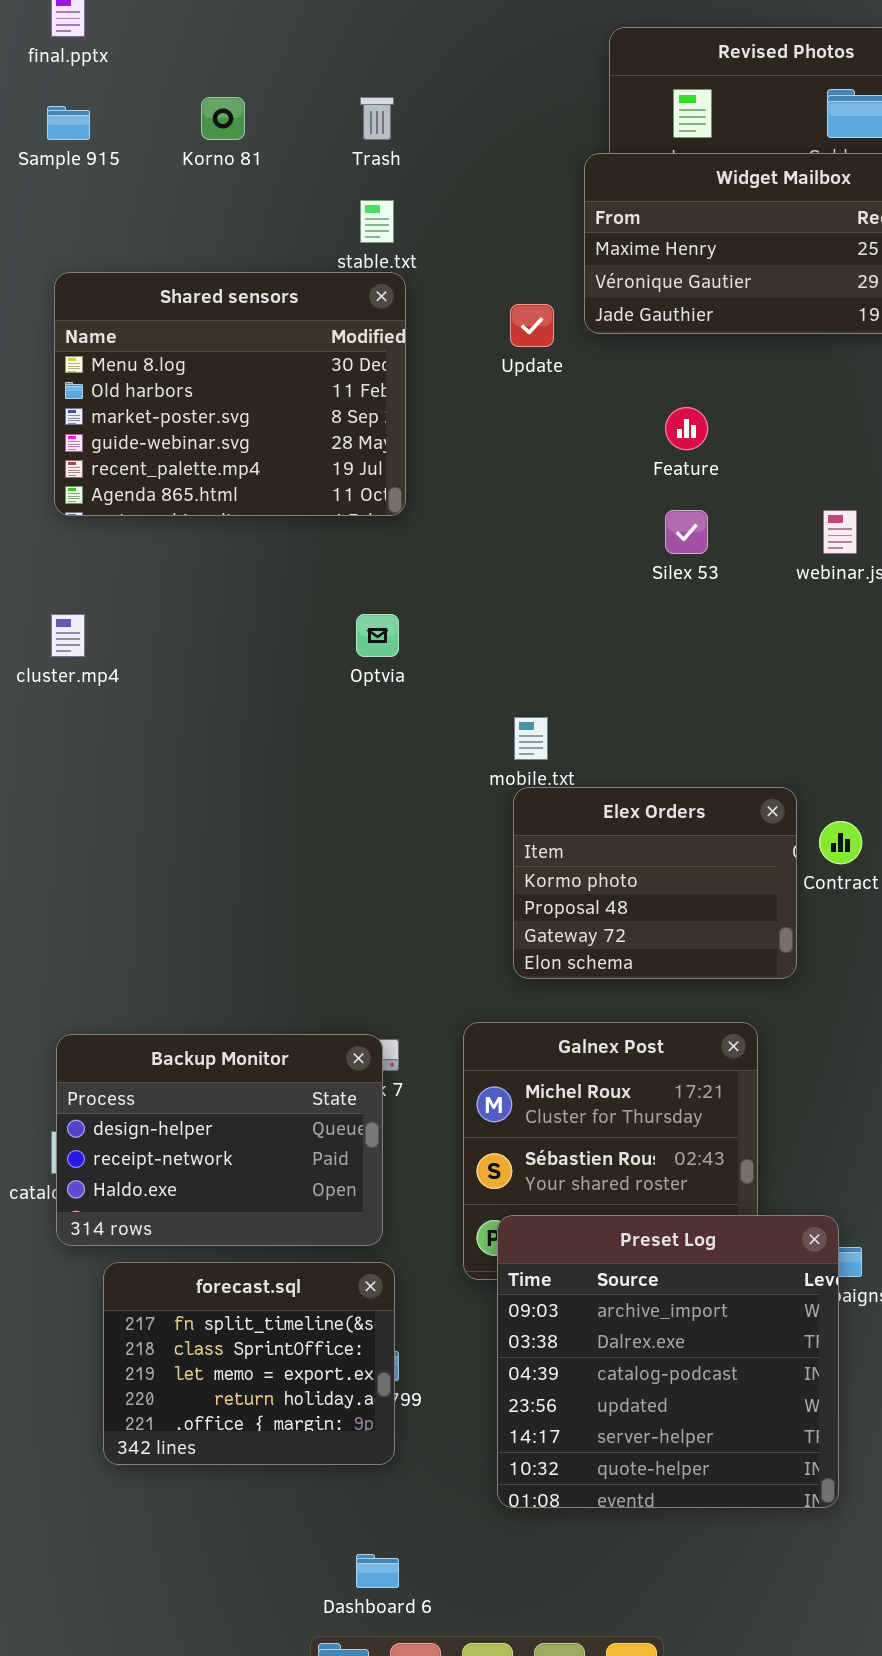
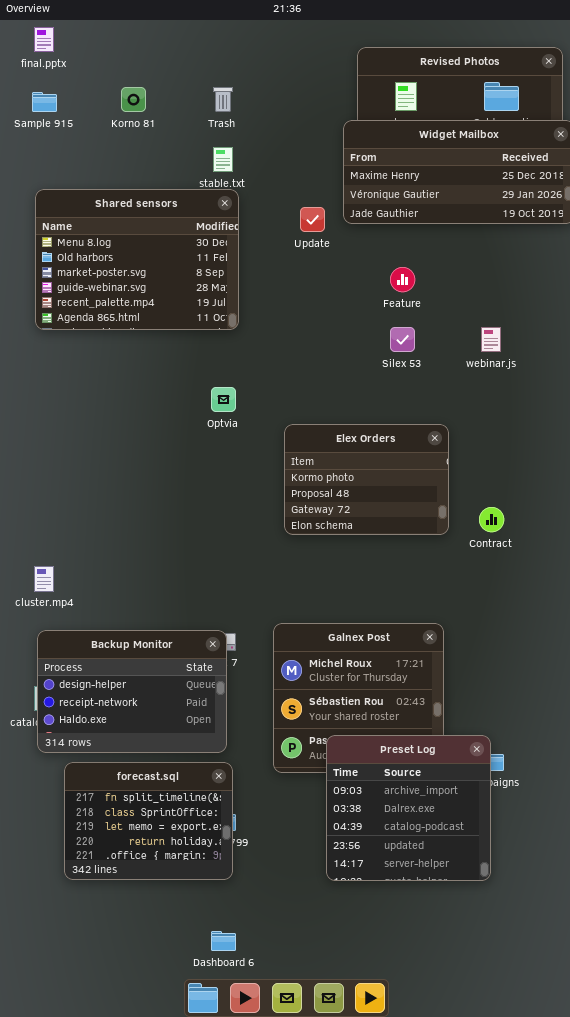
cluster.mp4: [51,614,85,657] -> [34,566,54,592], moved
Elex Orders: [513,787,797,979] -> [284,424,449,535], moved
Preset Log: [497,1215,839,1508] -> [326,735,491,881], resized

